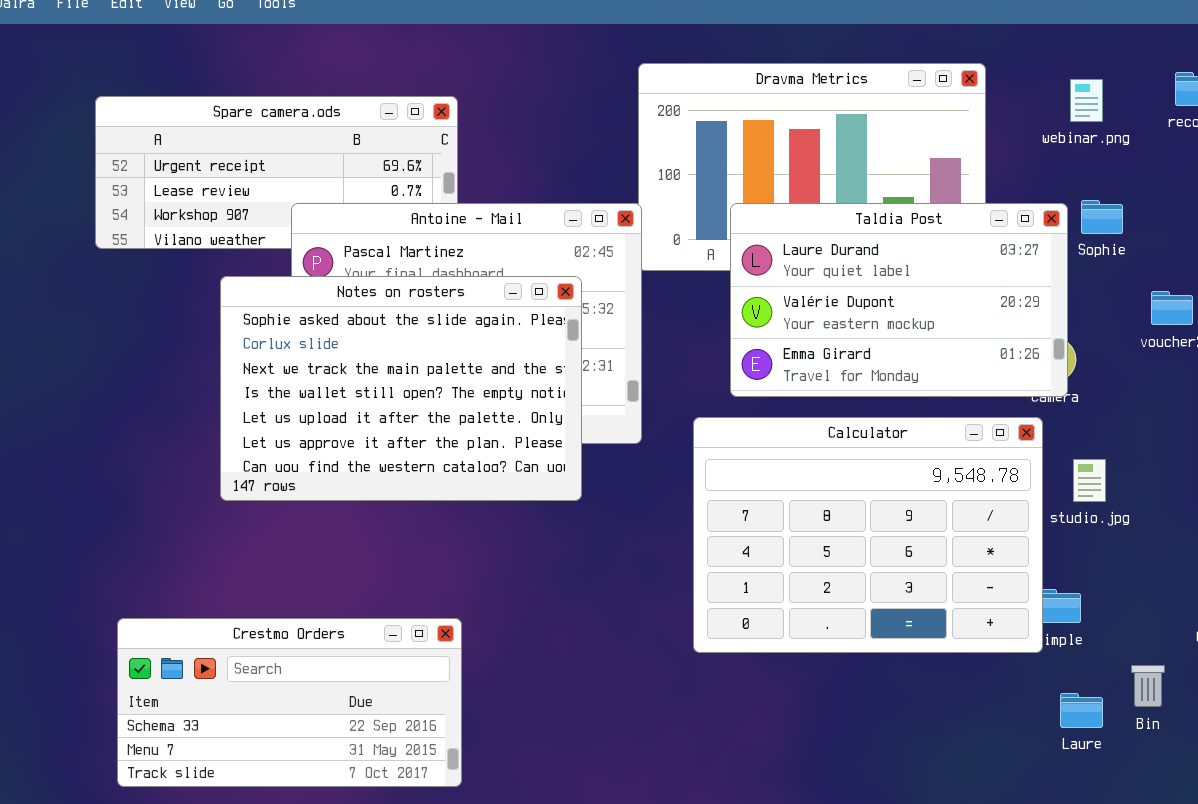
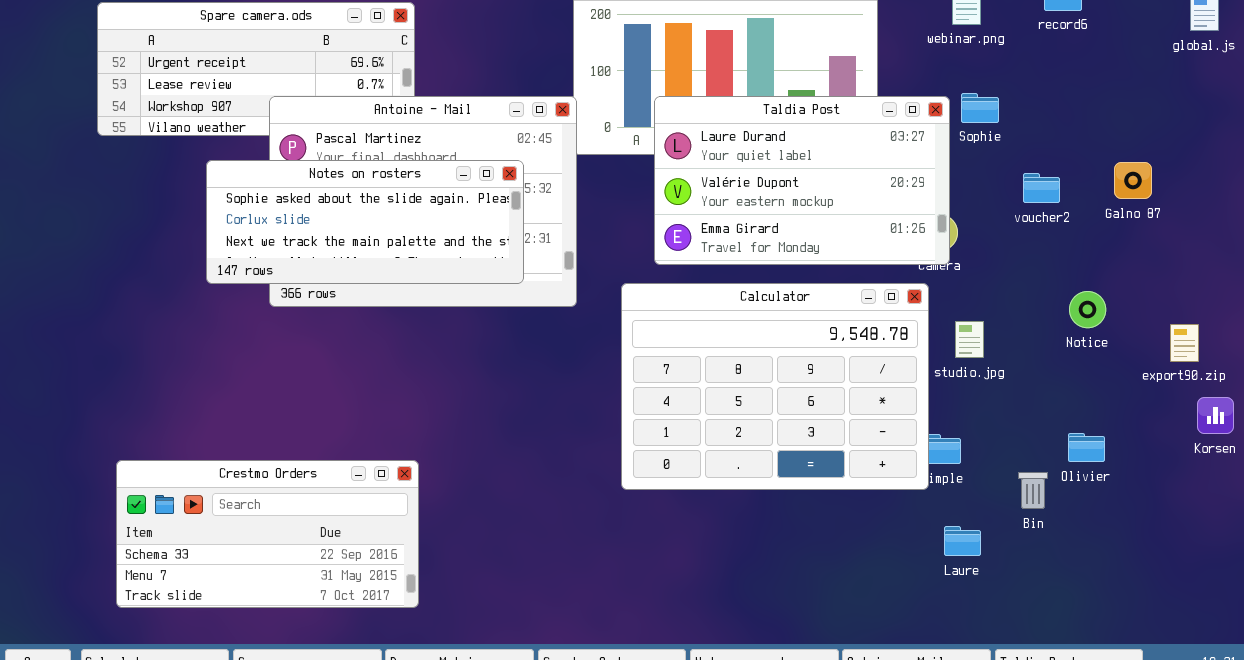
Notes on rosters: [220,276,582,501] -> [206,160,524,284], resized
Bin: [1131,665,1165,707] -> [1018,472,1048,509], moved

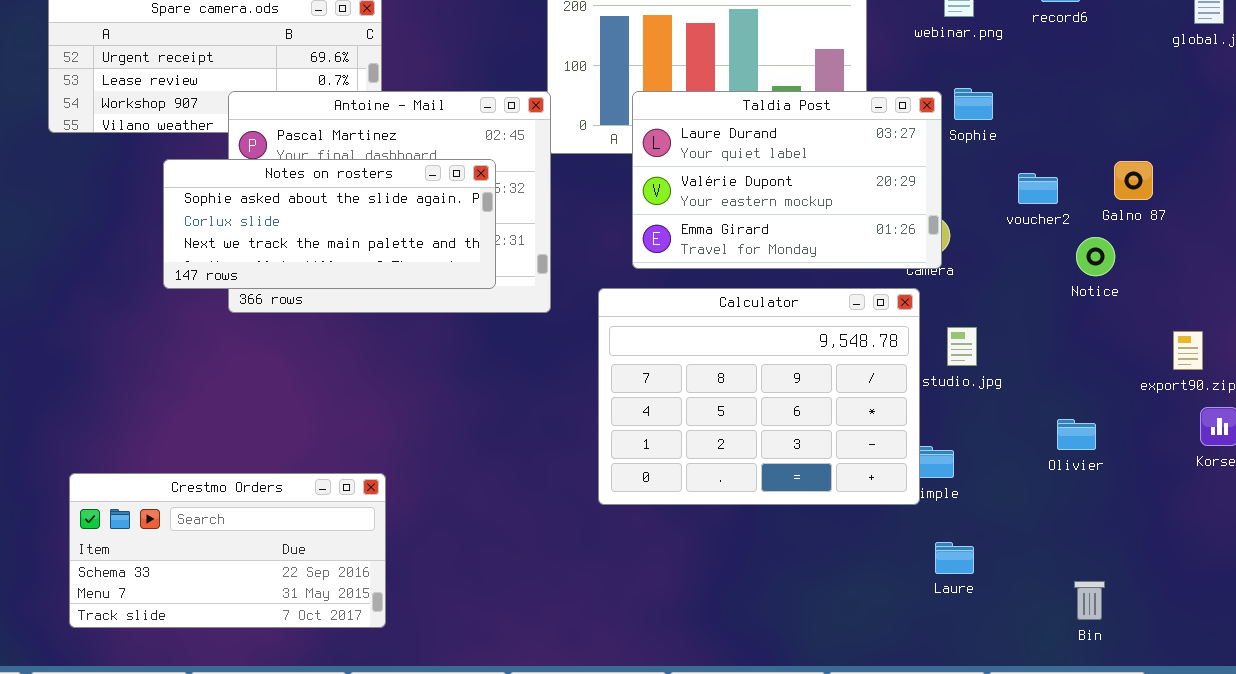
Notice: [1069,291,1106,328] -> [1076,237,1115,276], moved
Olivier: [1068,433,1105,462] -> [1057,419,1096,450], moved
Bin: [1018,472,1048,509] -> [1074,581,1105,620], moved

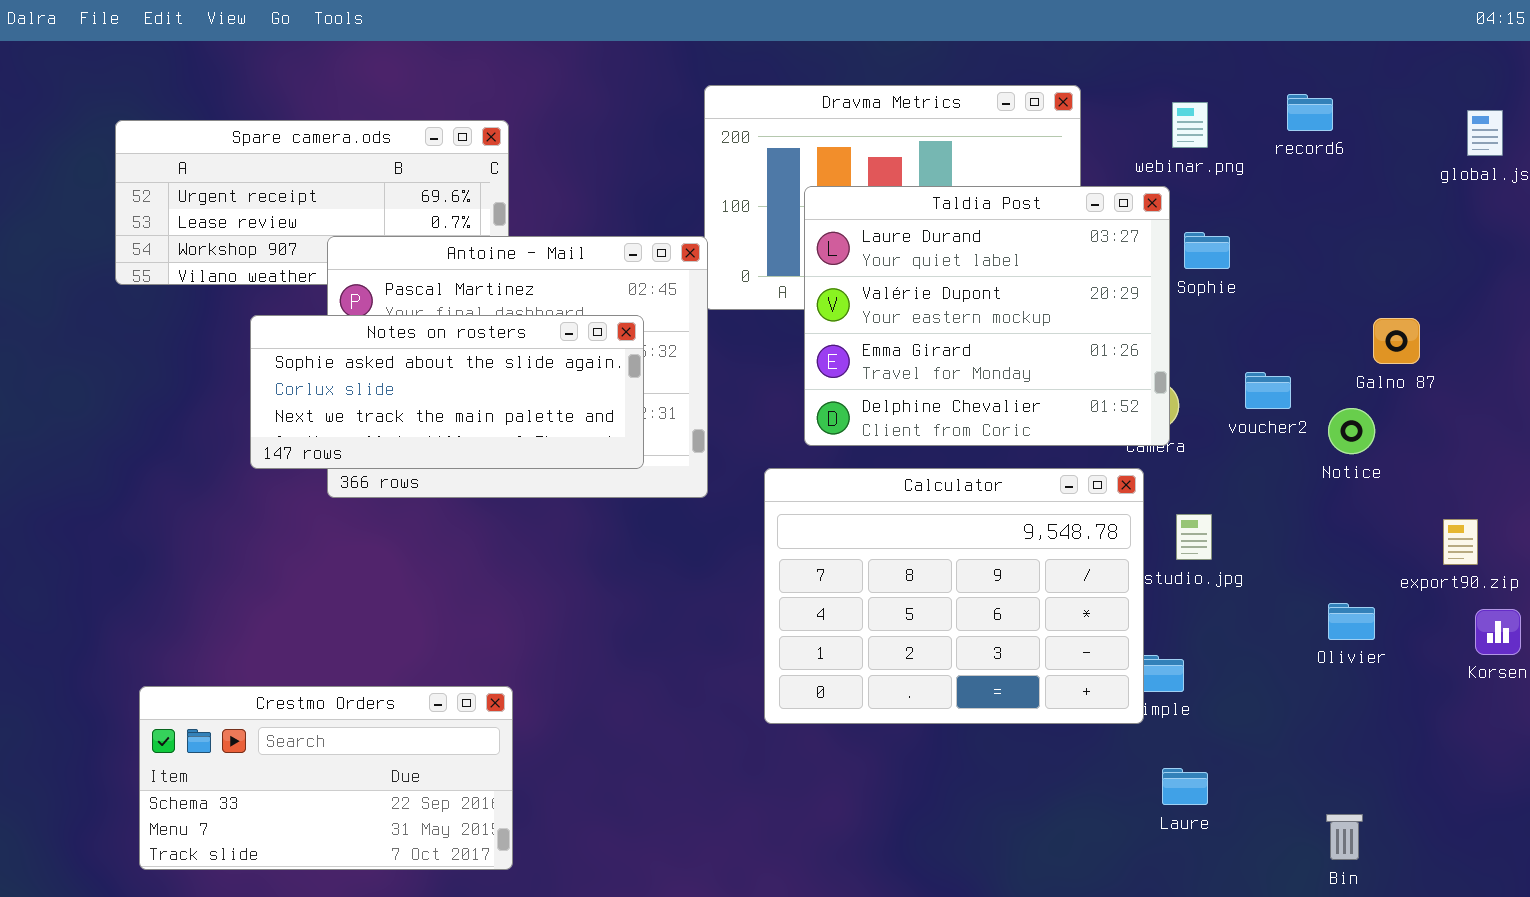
Taldia Post: [632,91,942,269] -> [804,186,1170,446], resized
voucher2: [1018,173,1058,204] -> [1245,372,1291,409], moved
Olivier: [1057,419,1096,450] -> [1328,603,1375,640], moved

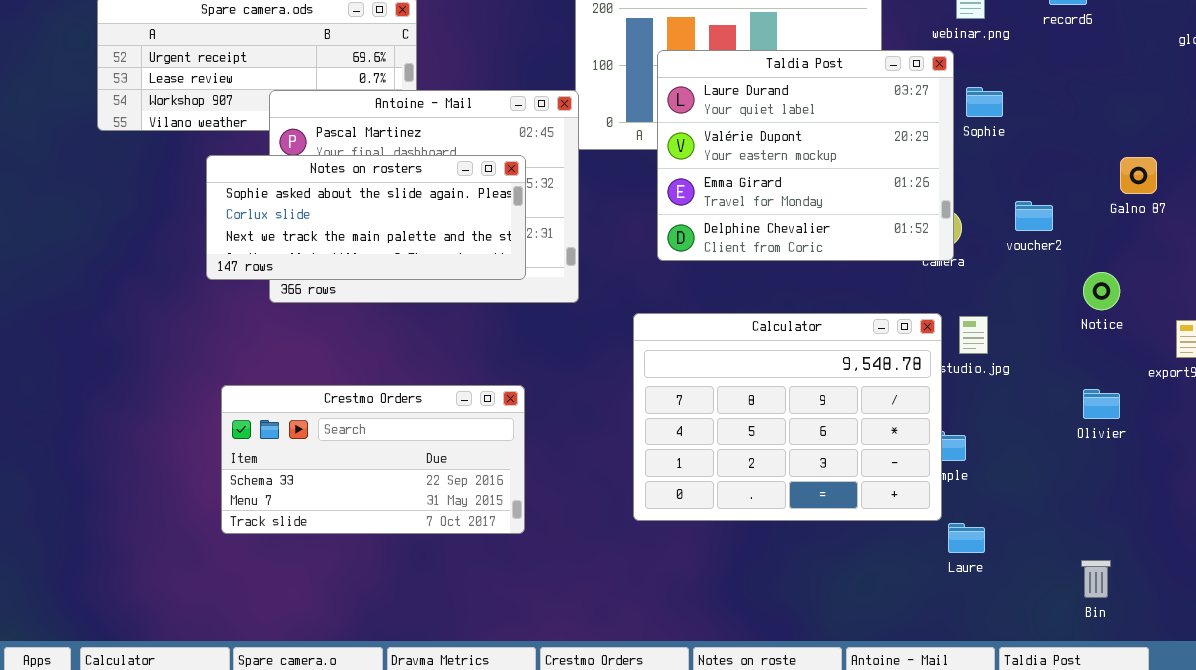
Notice: [1328,408,1375,454] -> [1083,272,1120,310], moved
Calculator: [764,468,1144,724] -> [633,313,942,521], moved
Crestmo Orders: [139,686,513,870] -> [221,385,525,534], moved

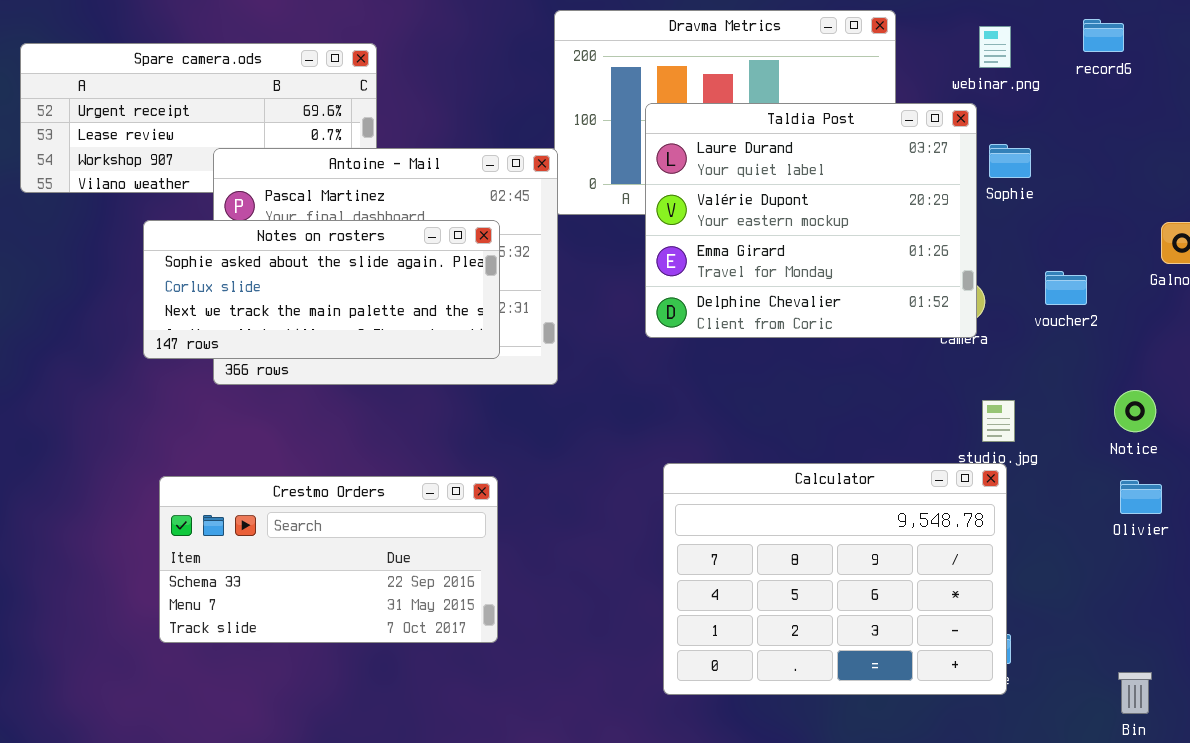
Notice: [1083,272,1120,310] -> [1114,390,1156,432], moved
Calculator: [633,313,942,521] -> [663,463,1007,695], moved

